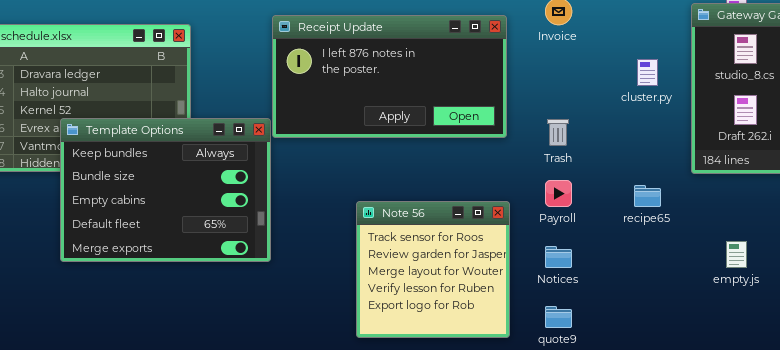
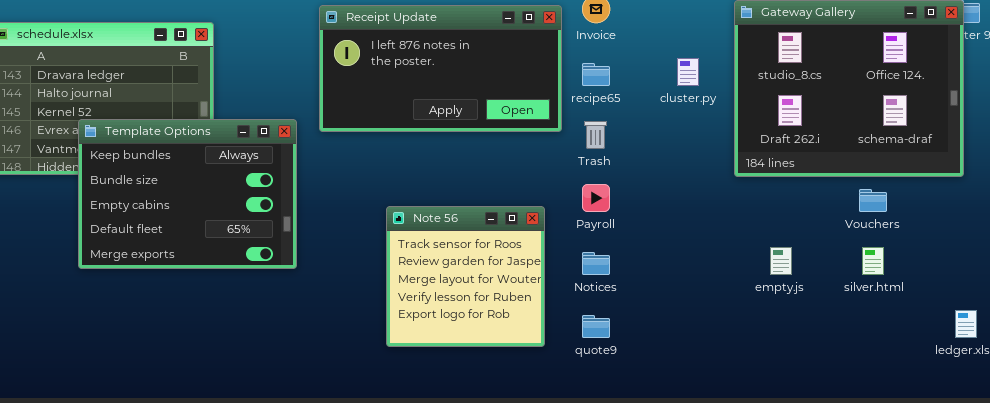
Receipt Update: [272,15,507,138] -> [319,5,562,132], moved
recipe65: [634,185,661,207] -> [582,63,610,86], moved

